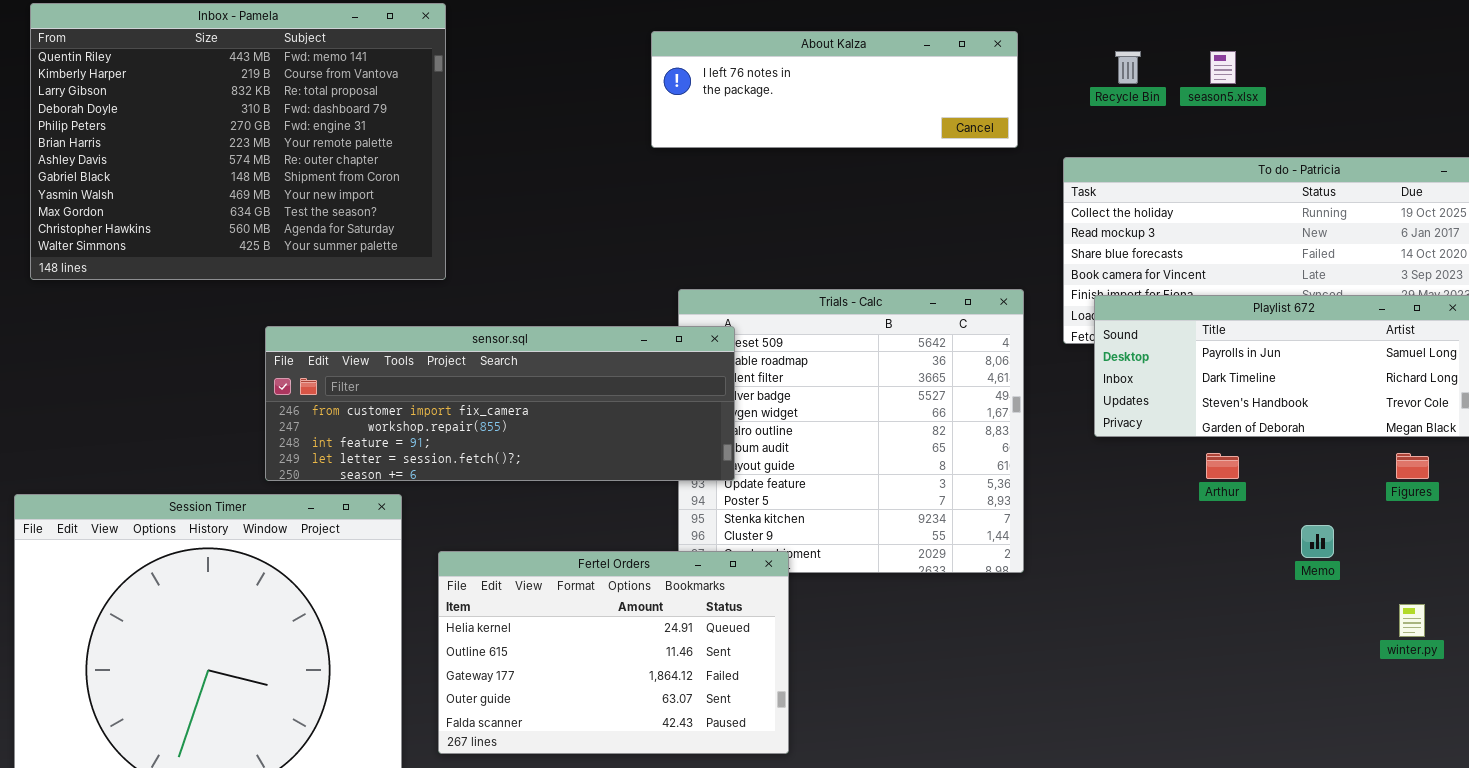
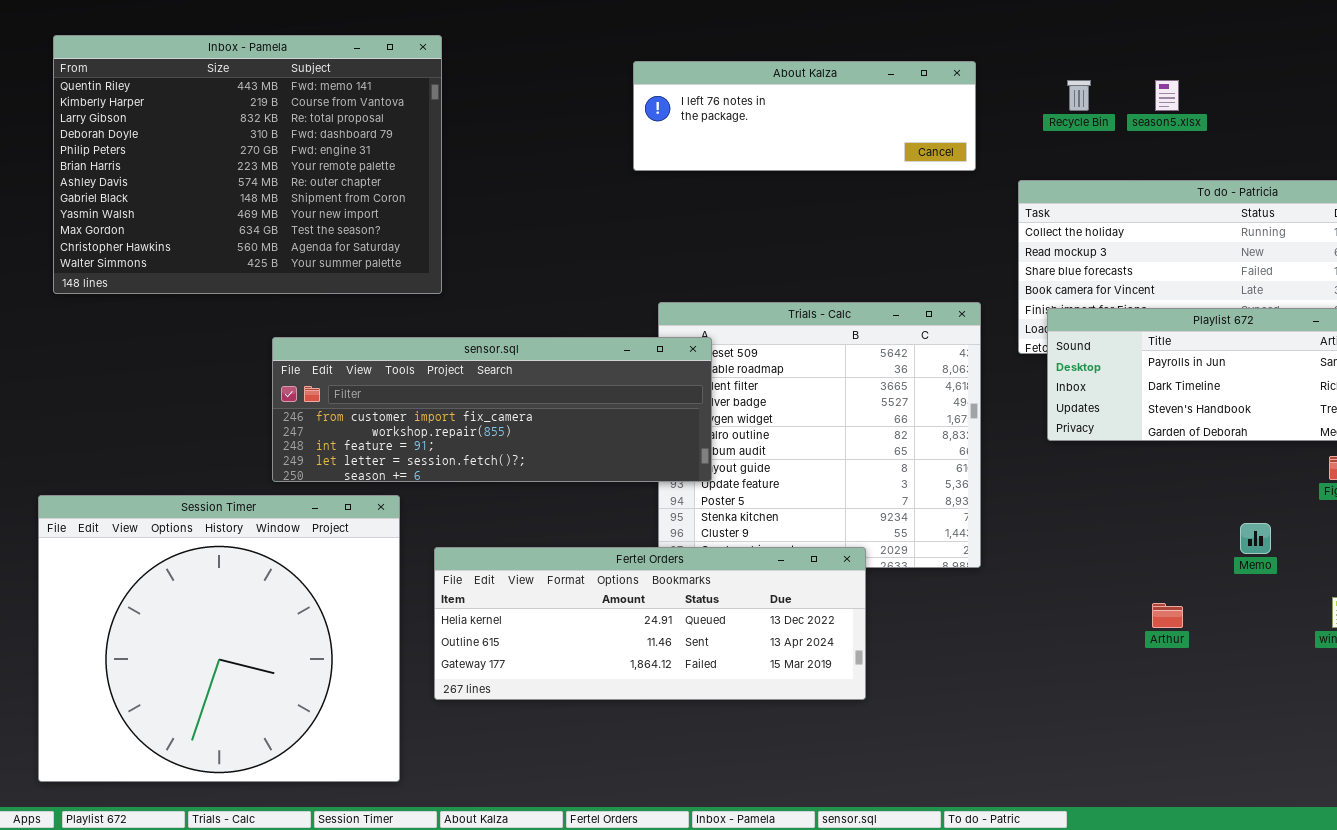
Arthur: [1206,453,1239,479] -> [1152,603,1183,628], moved
Fertel Orders: [438,551,789,754] -> [434,547,866,700], resized

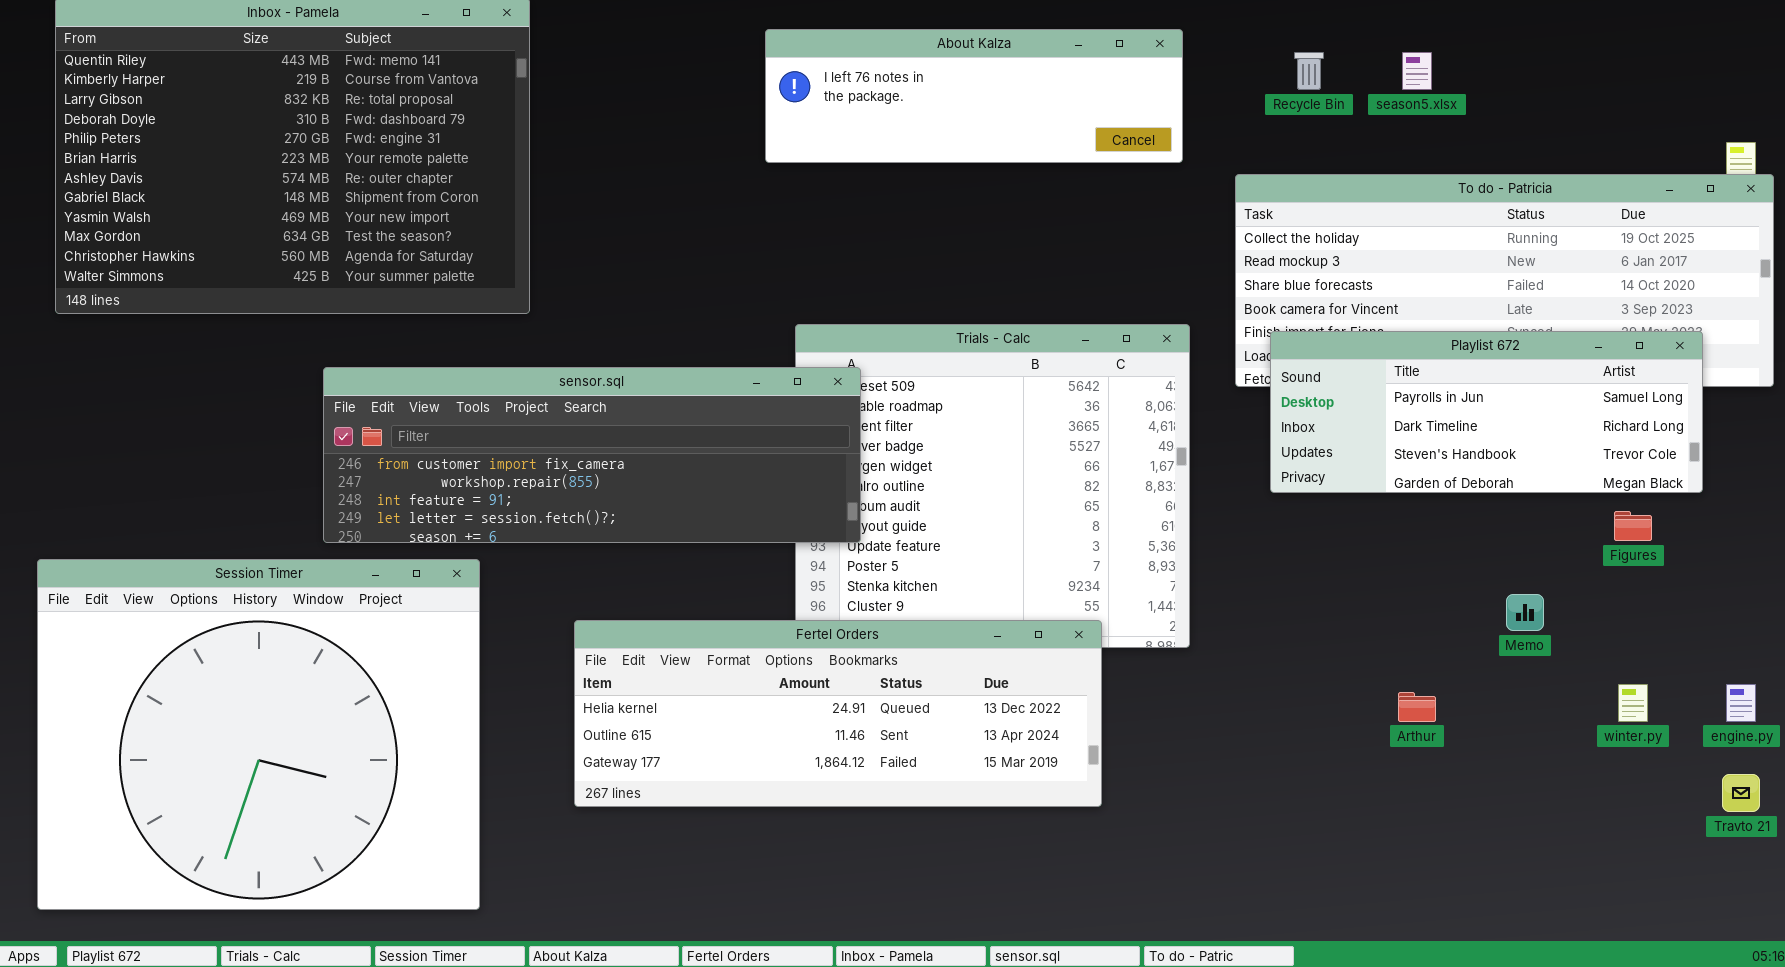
Fertel Orders: [434,547,866,700] -> [574,620,1102,807], moved

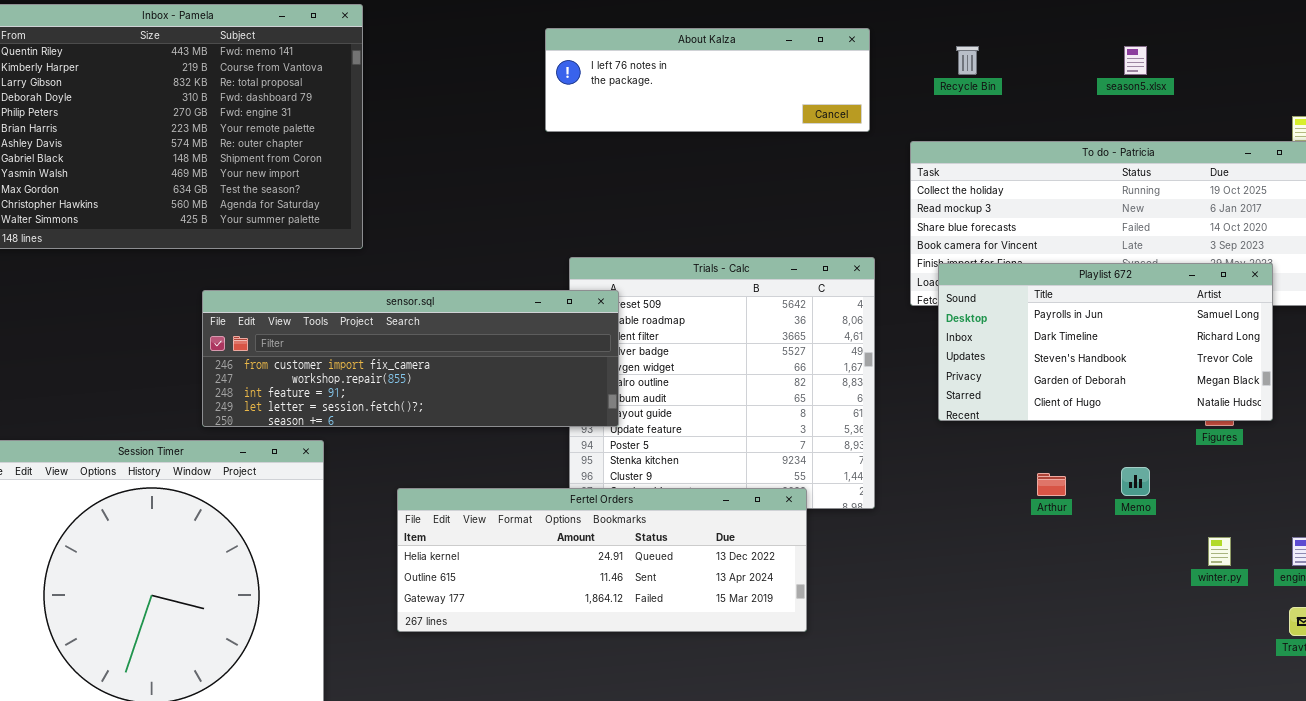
season5.xlsx: [1402,52,1432,90] -> [1124,46,1147,75], moved
Playlist 672: [1270,331,1703,493] -> [938,263,1273,421], resized
Arthur: [1398,692,1436,722] -> [1037,473,1066,496], moved

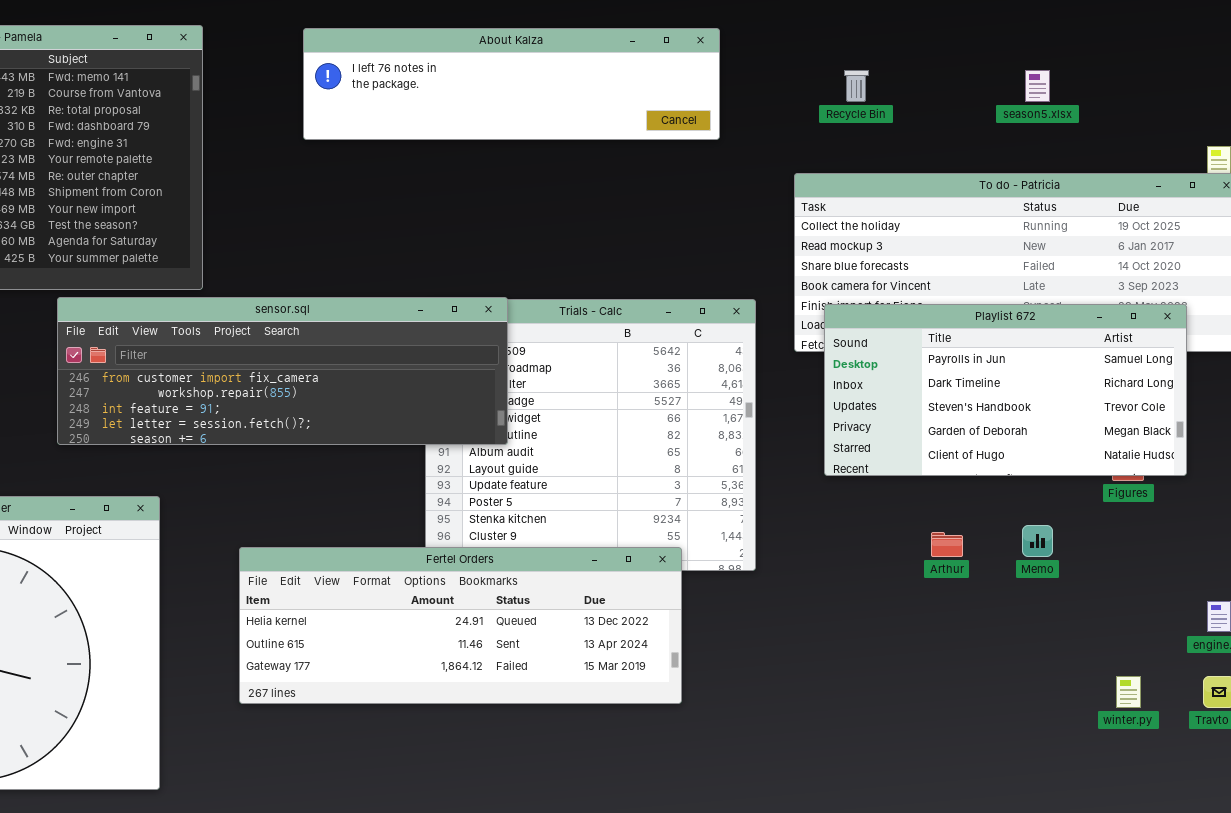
About Kalza: [545,28,870,132] -> [303,28,720,140], moved, resized
sensor.sql: [202,290,619,427] -> [57,297,508,445], moved
winter.py: [1208,537,1231,566] -> [1116,676,1141,708], moved

